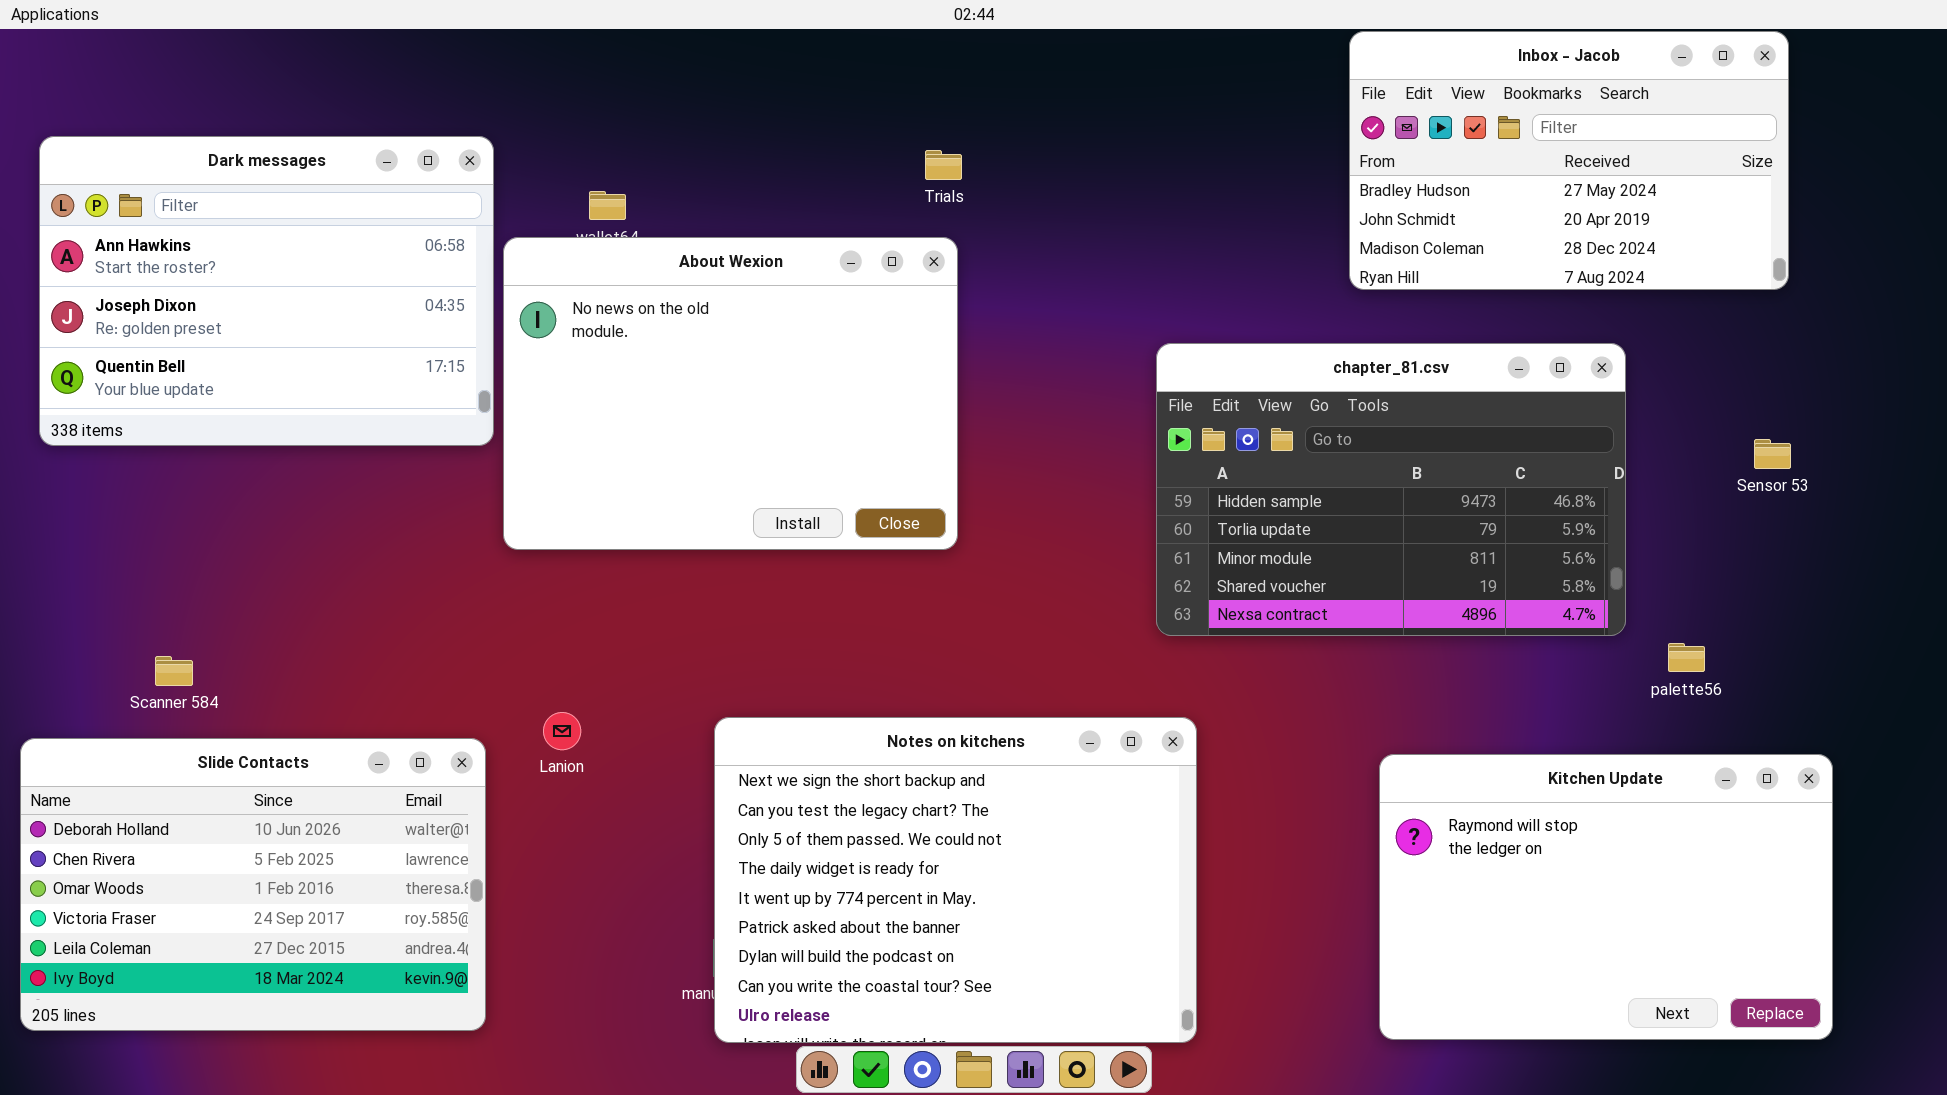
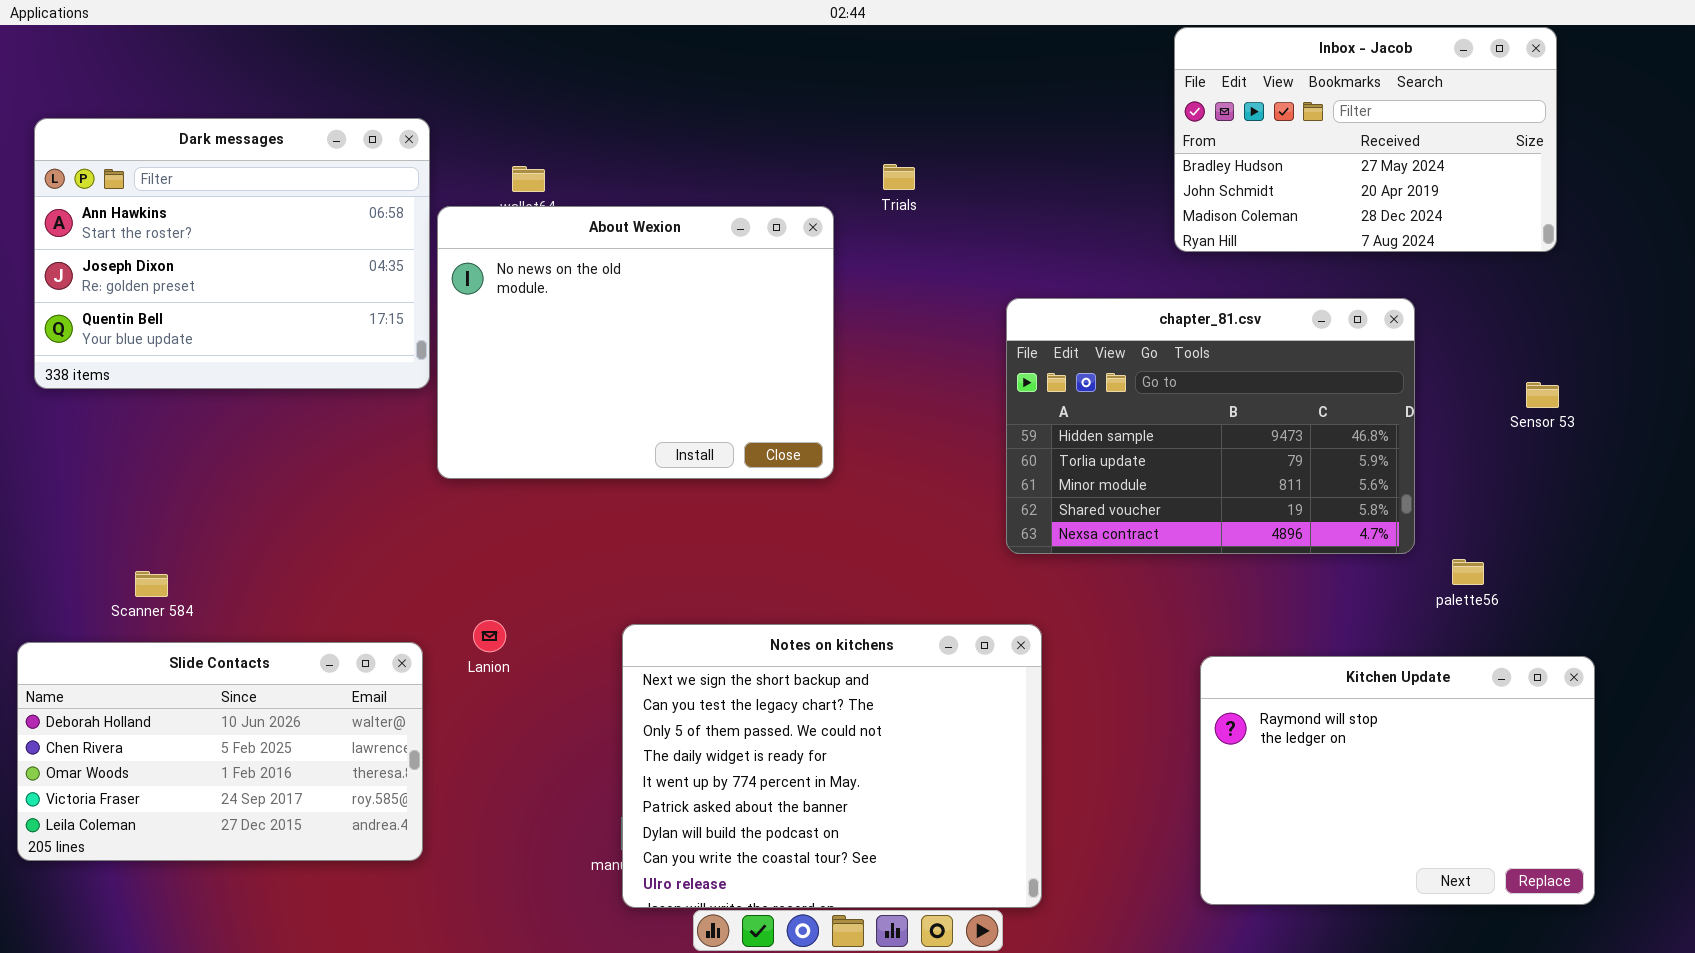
Trials: [925,150,962,180] -> [883,164,915,190], moved
Slide Contacts: [20,738,486,1031] -> [17,642,423,861], resized

